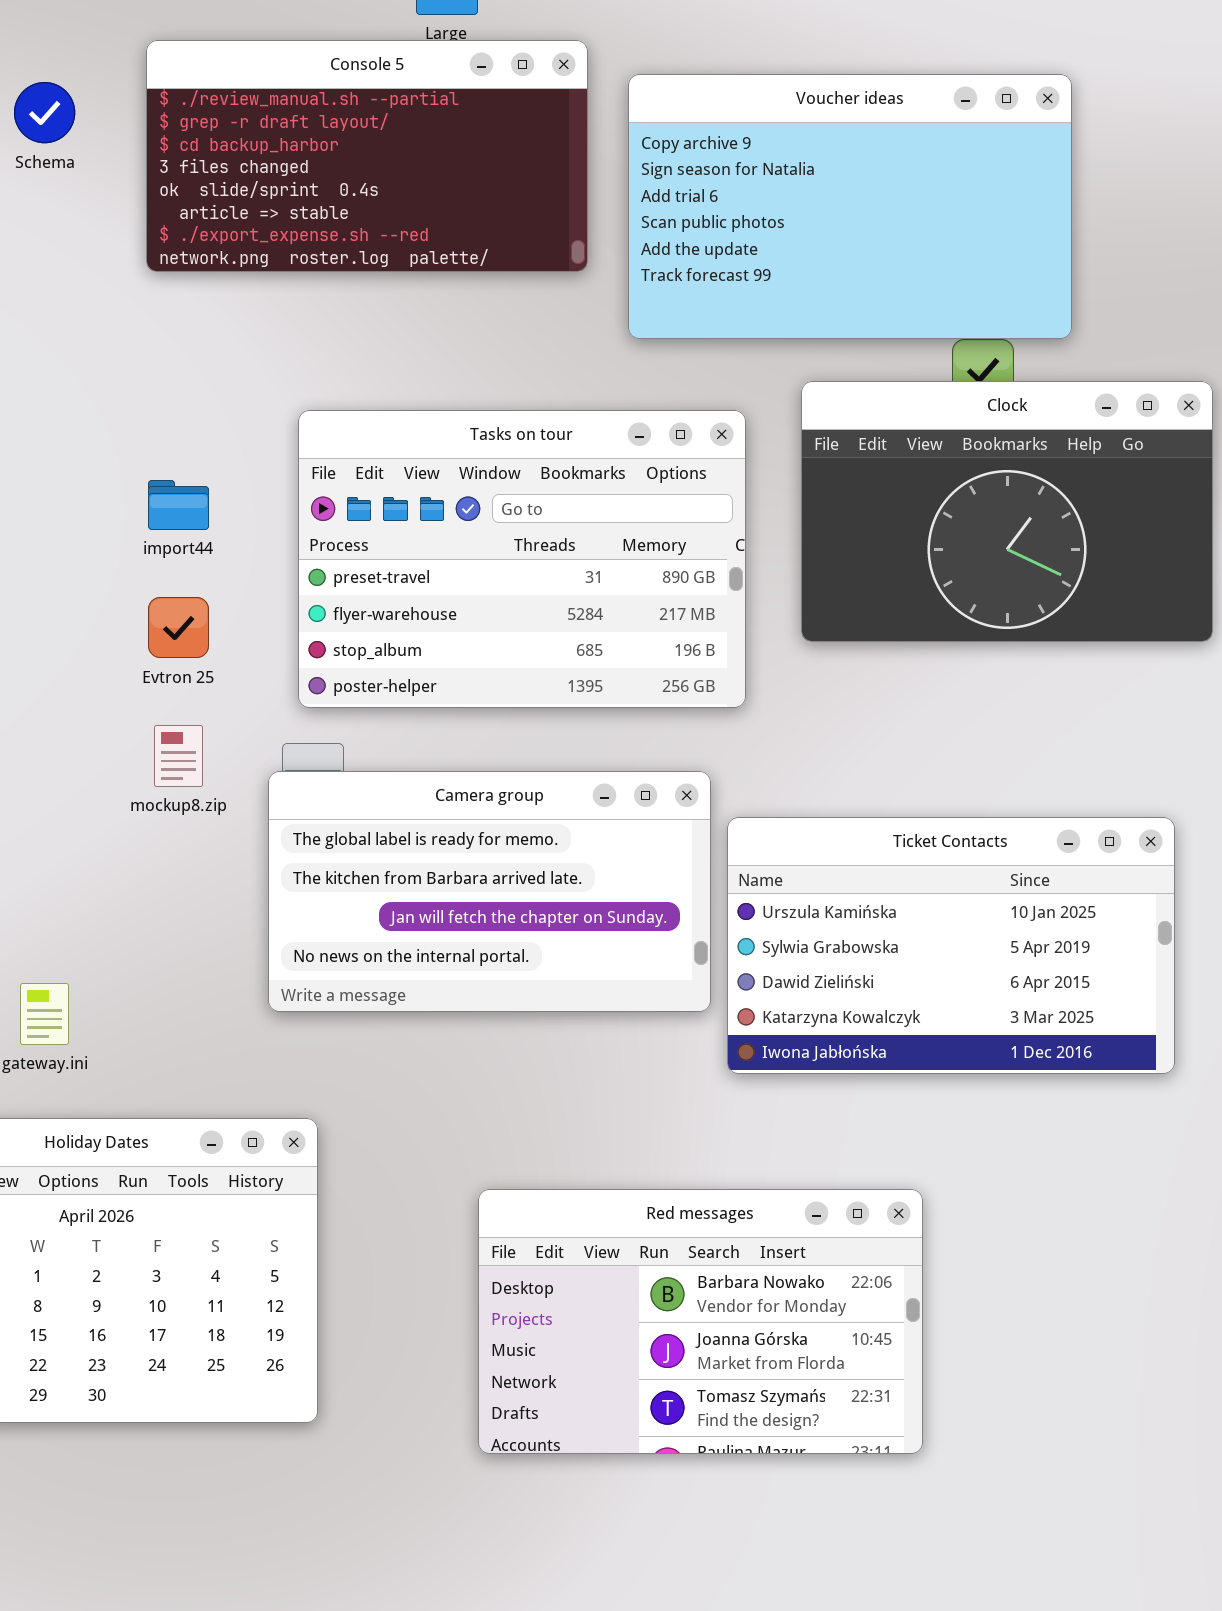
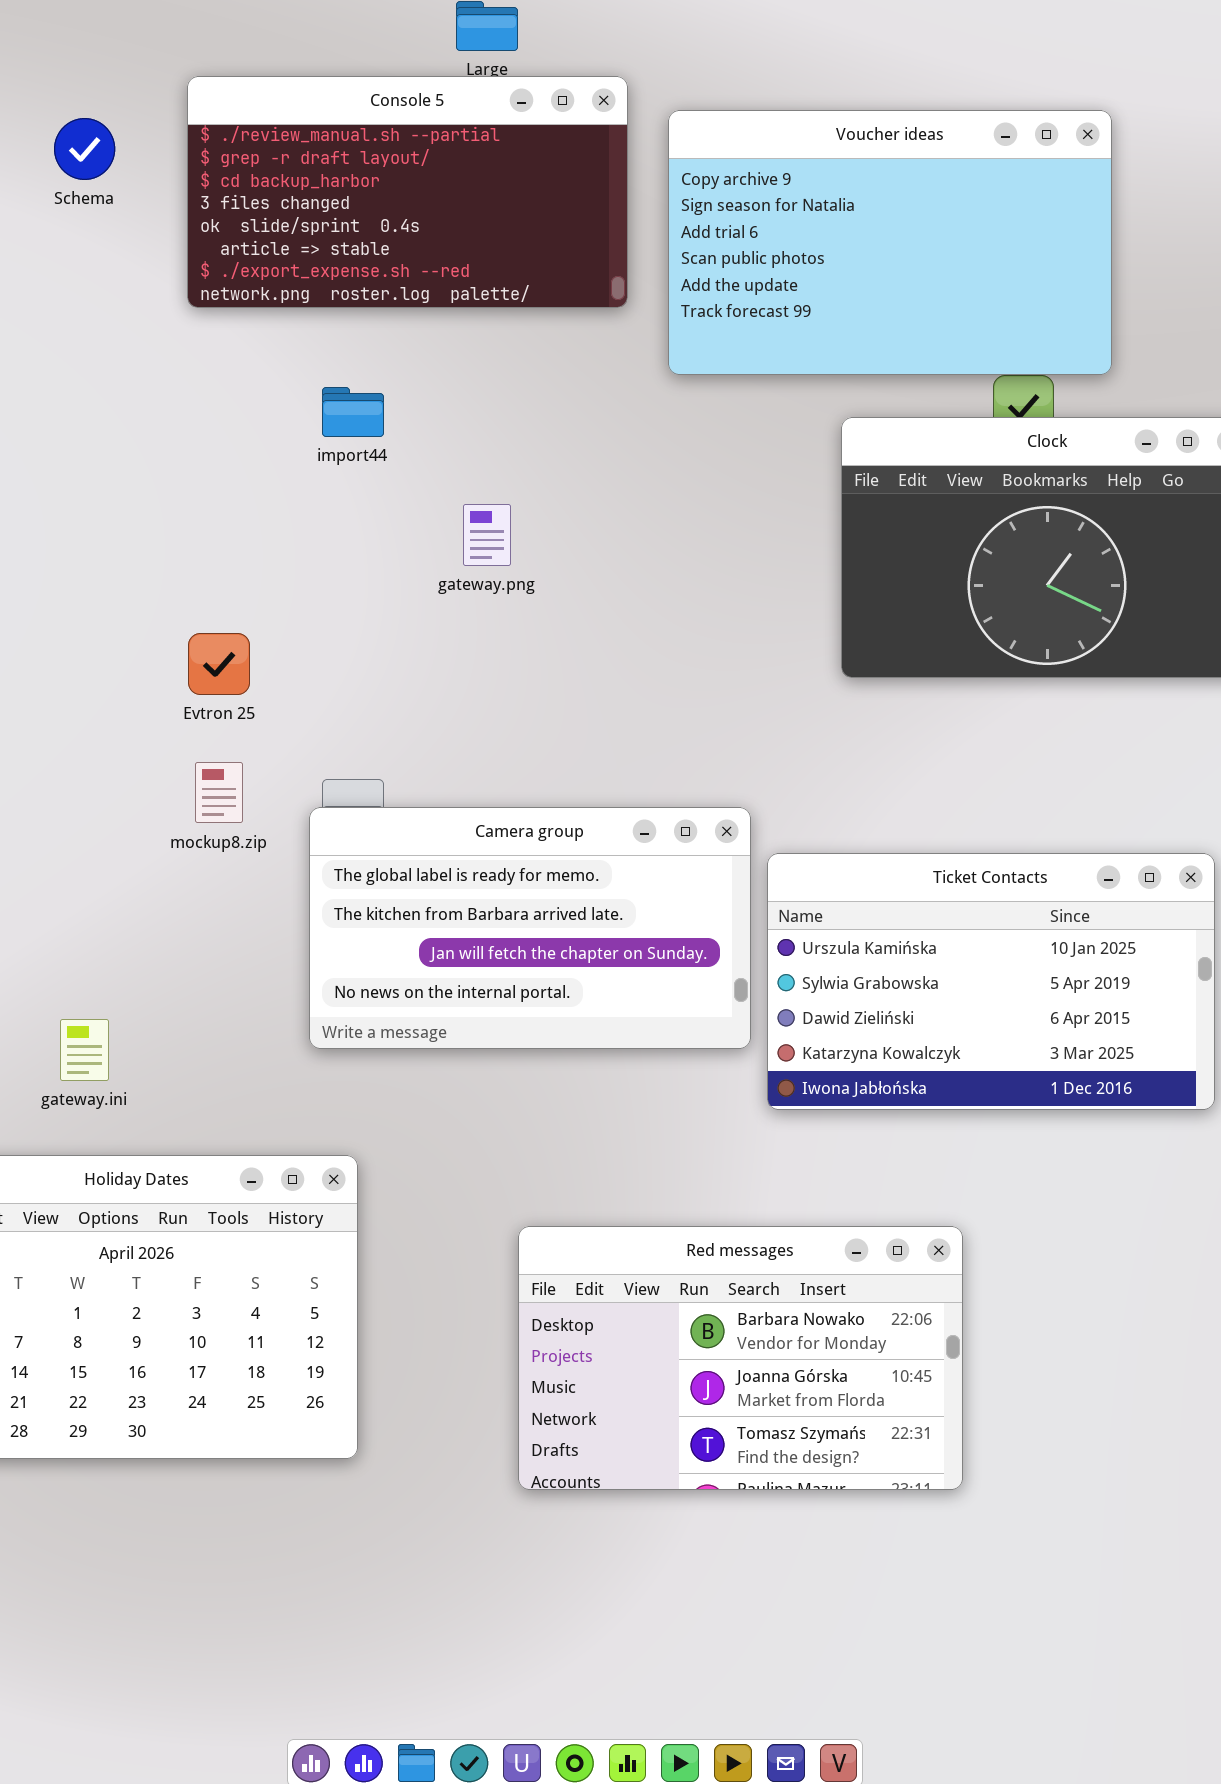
Tasks on tour: [298,410,746,708] -> none, closed
import44: [148,480,209,530] -> [322,387,384,437], moved

